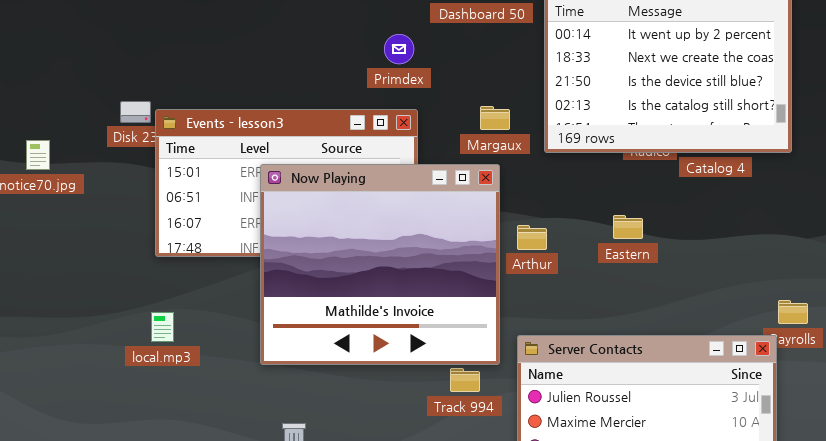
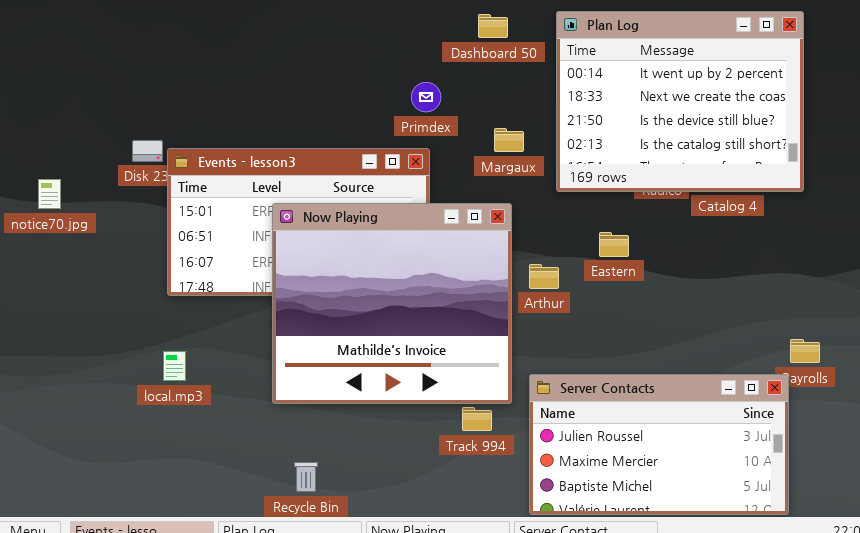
Primdex: [384,34,414,64] -> [411,82,441,112], moved
Margaux: [480,106,510,130] -> [494,128,524,152], moved
Eastern: [613,215,643,239] -> [599,232,629,257], moved

